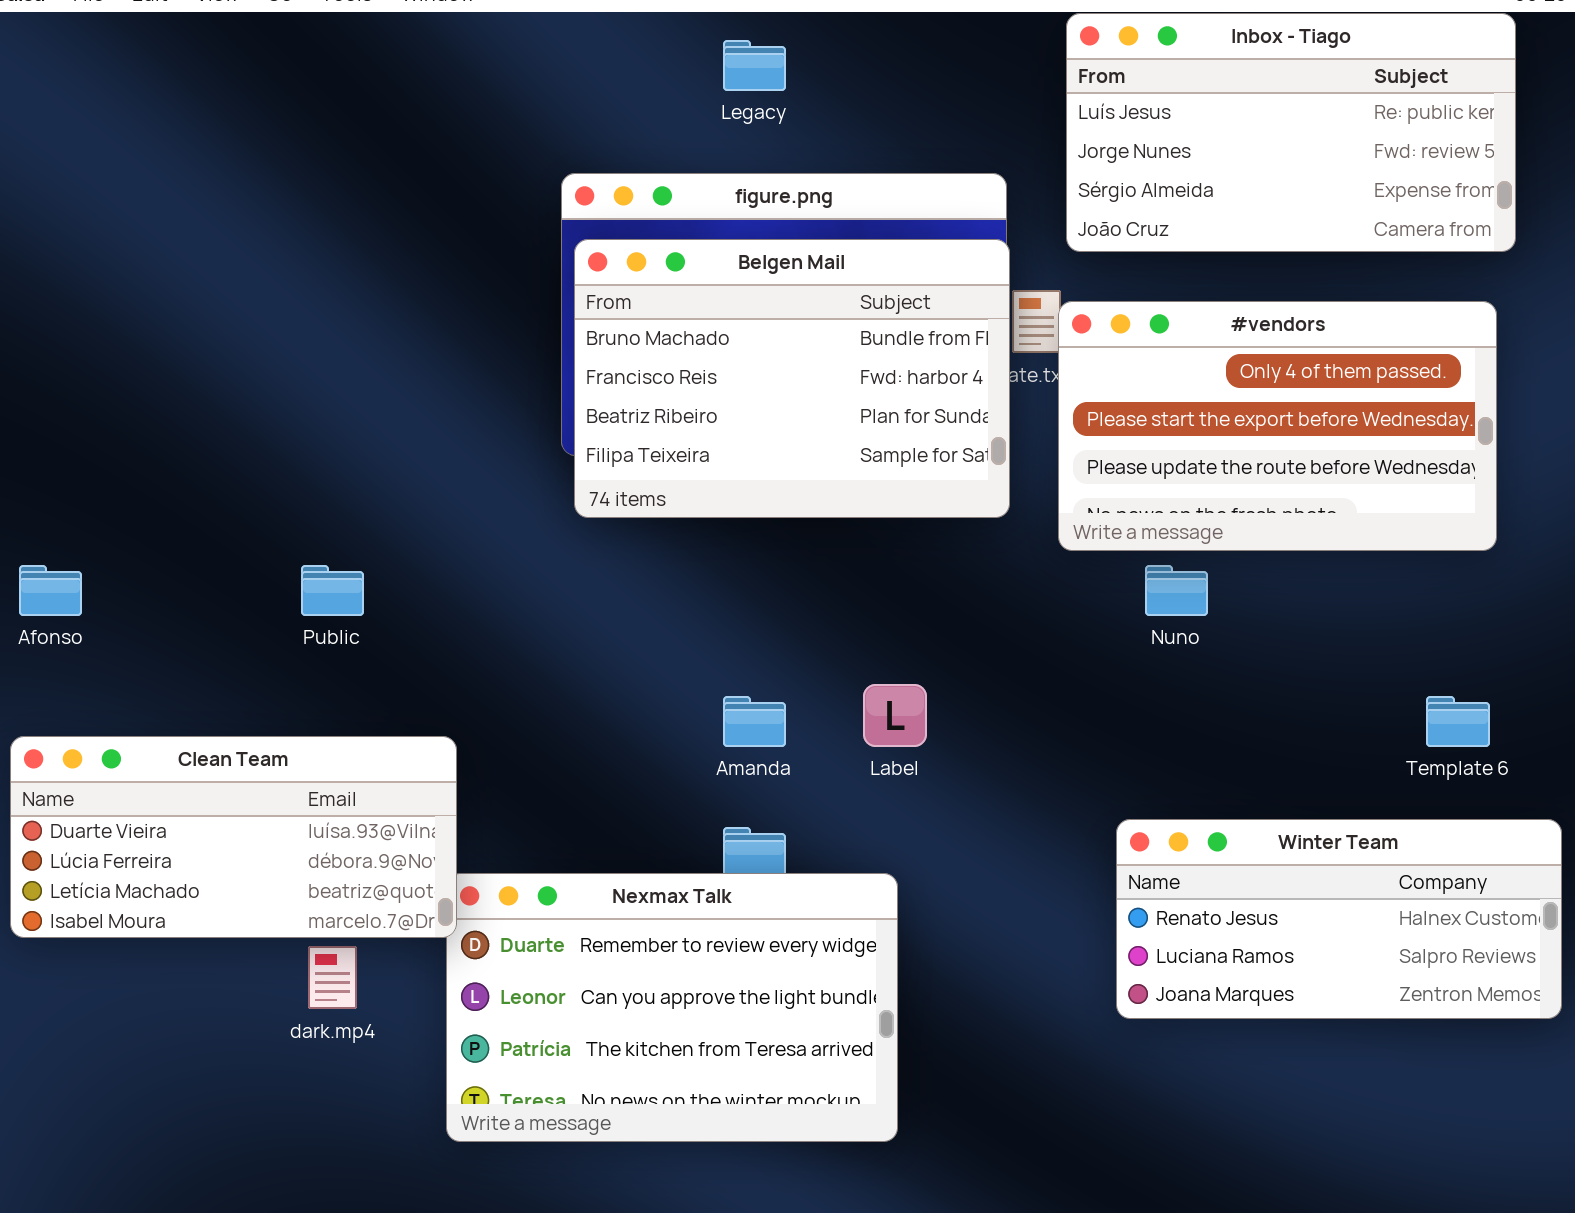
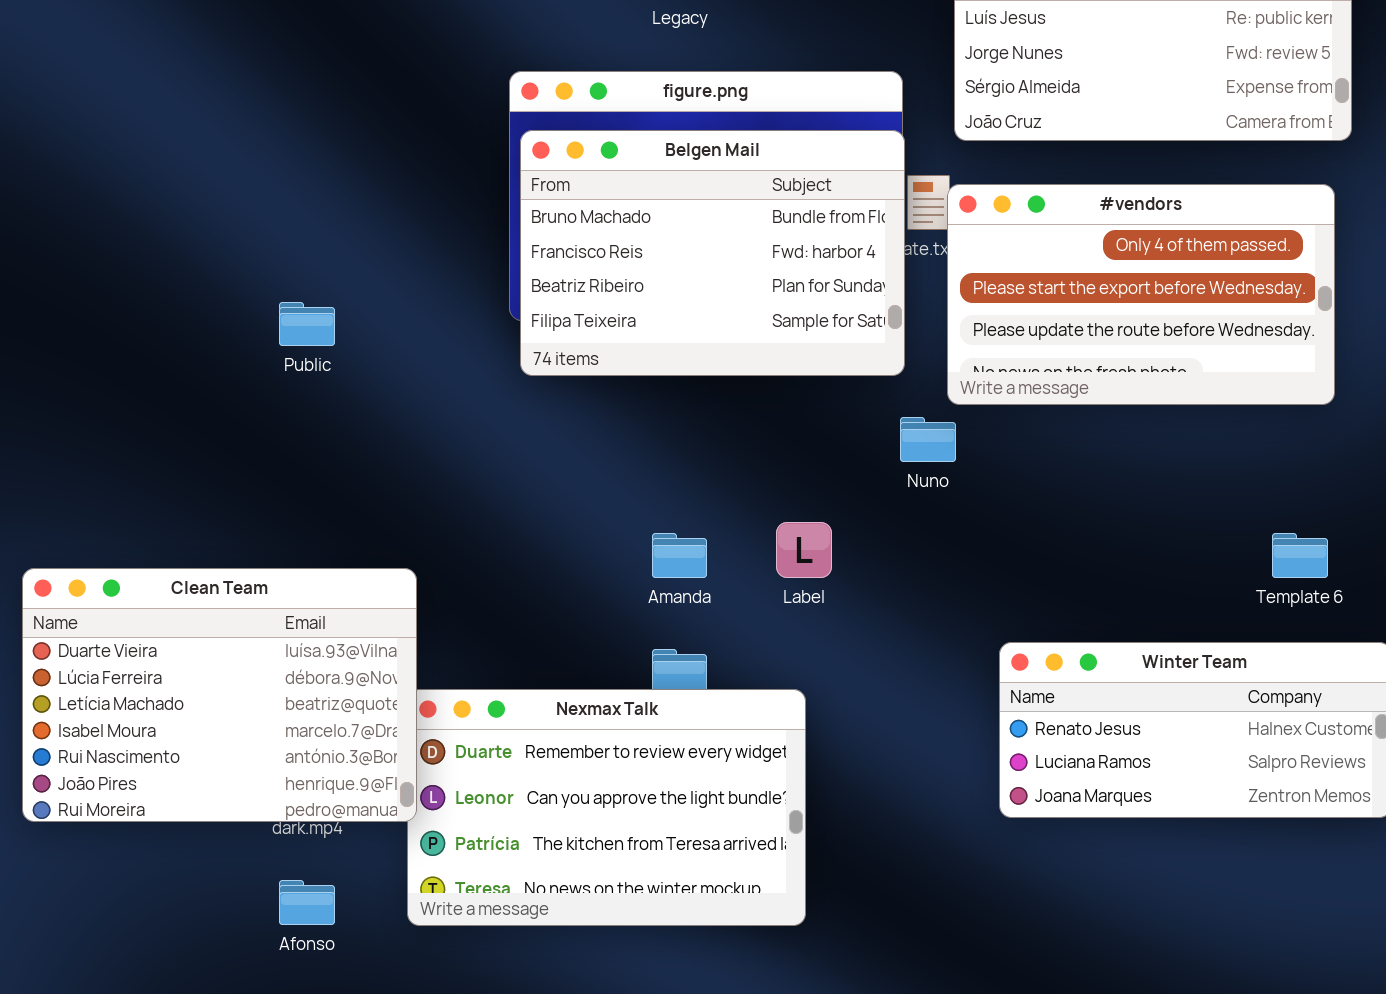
Afonso: [19,565,82,616] -> [279,880,335,925], moved
Public: [301,565,364,616] -> [279,302,335,346], moved
Nuno: [1145,565,1208,616] -> [900,417,956,462], moved
Clean Team: [10,736,457,938] -> [22,568,417,822], resized

